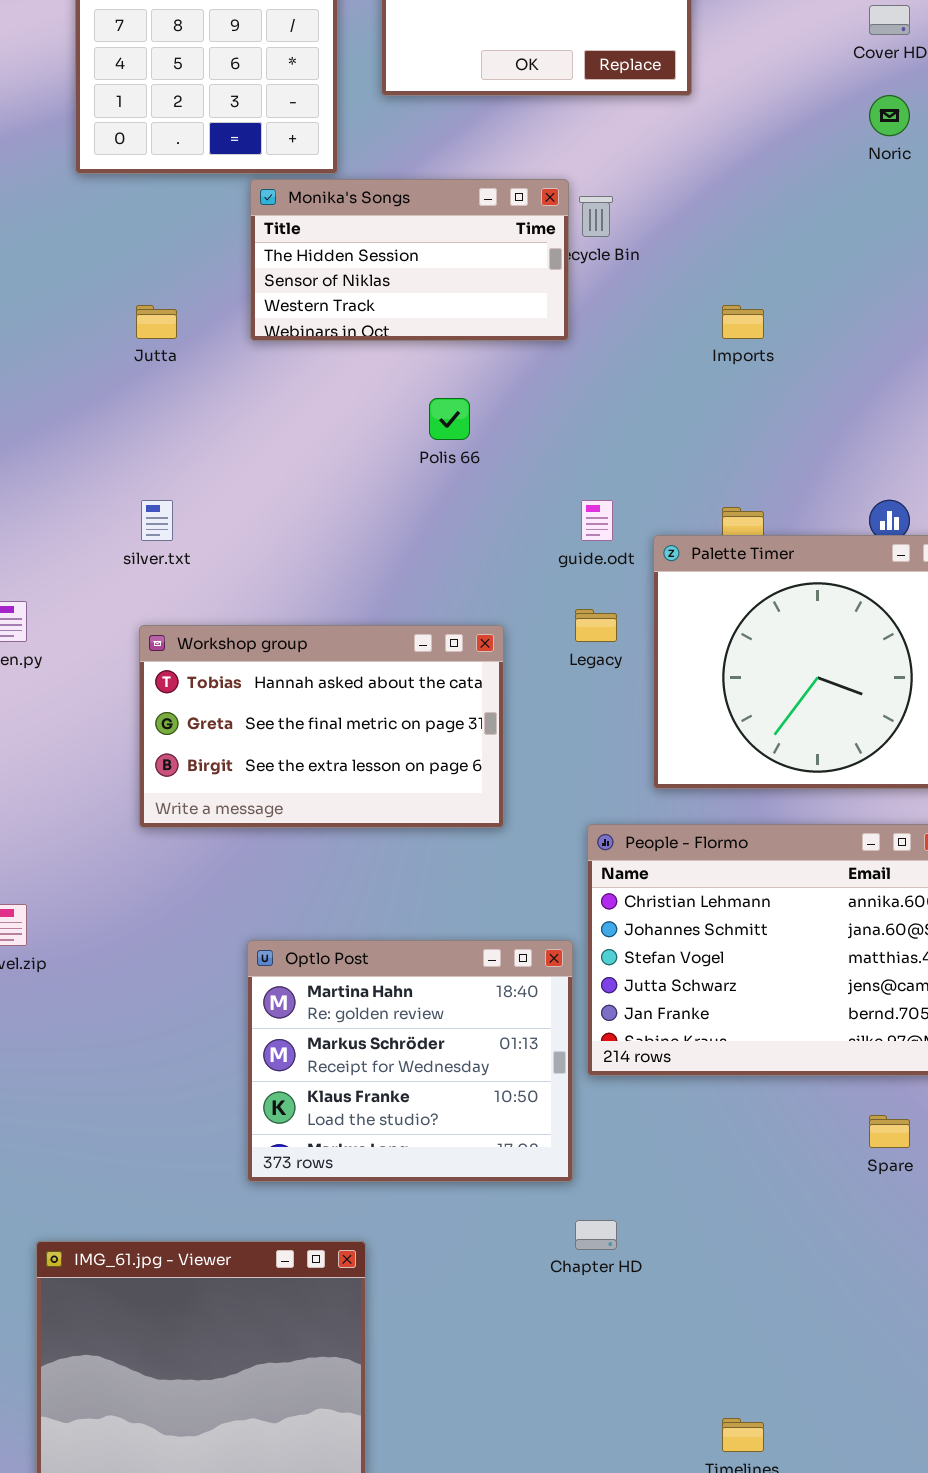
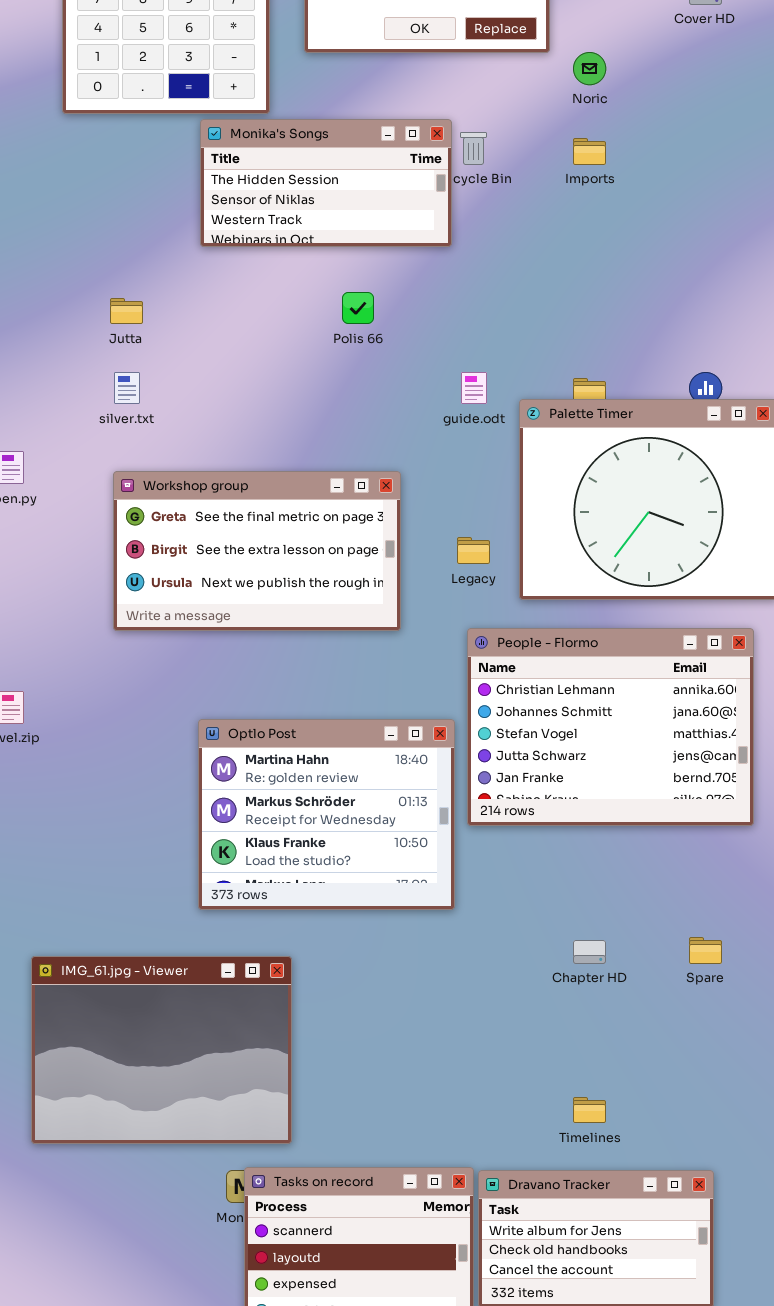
Noric: [869,95,910,136] -> [573,52,606,85], moved
Jutta: [136,305,177,339] -> [110,298,143,324], moved
Imports: [722,305,764,339] -> [573,138,606,165], moved
Legacy: [575,609,617,642] -> [457,537,490,564], moved
Workshop group: [139,625,504,828] -> [113,471,401,631], scrolled down 1 row
Spare: [869,1115,910,1148] -> [689,937,722,964], moved
Chapter HD: [575,1220,617,1250] -> [573,940,606,964], moved

